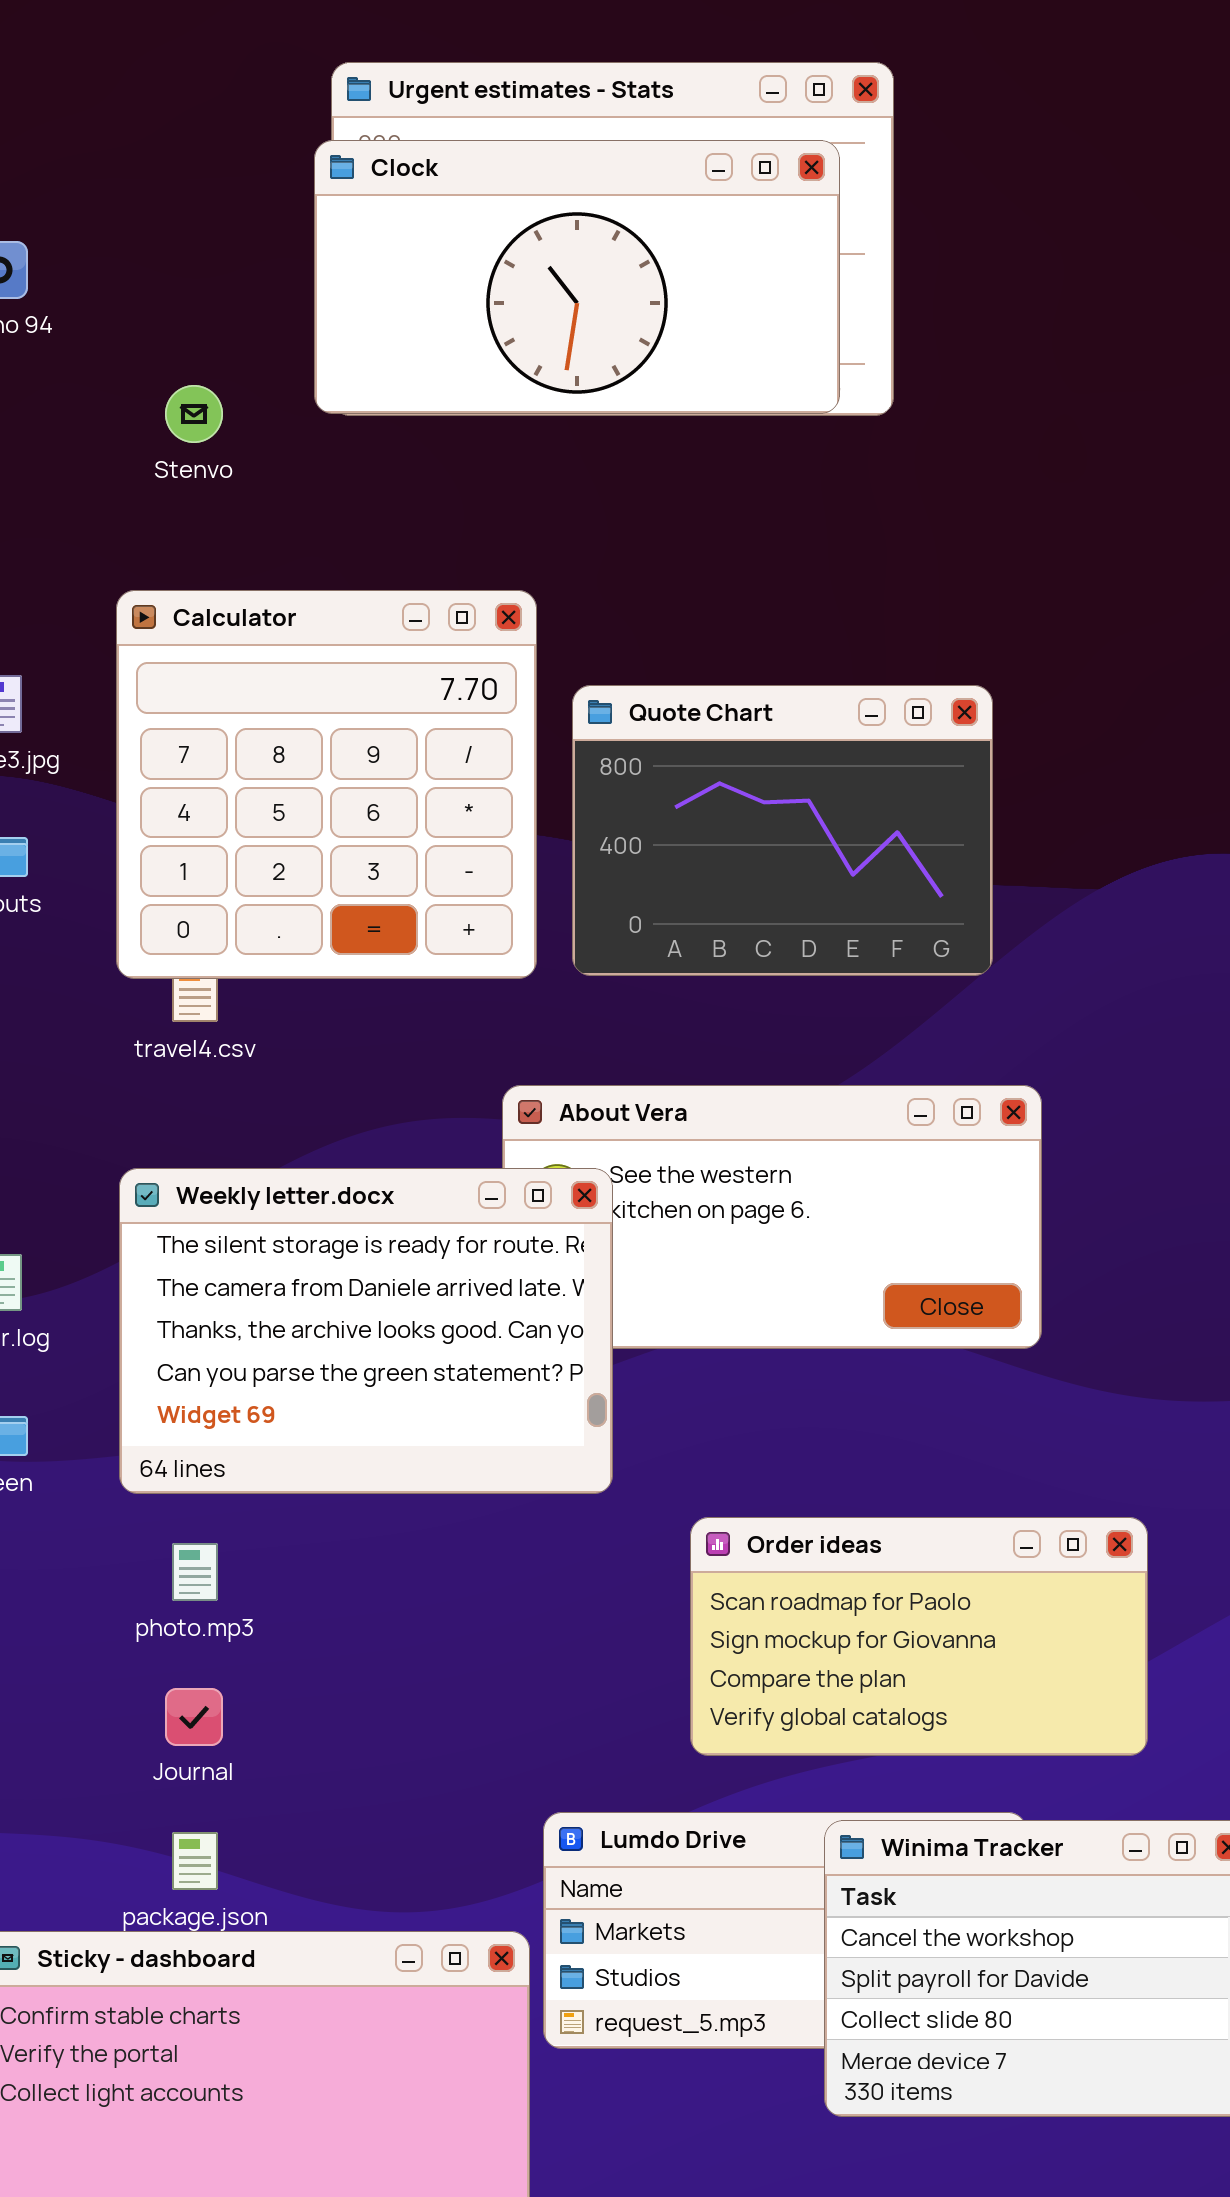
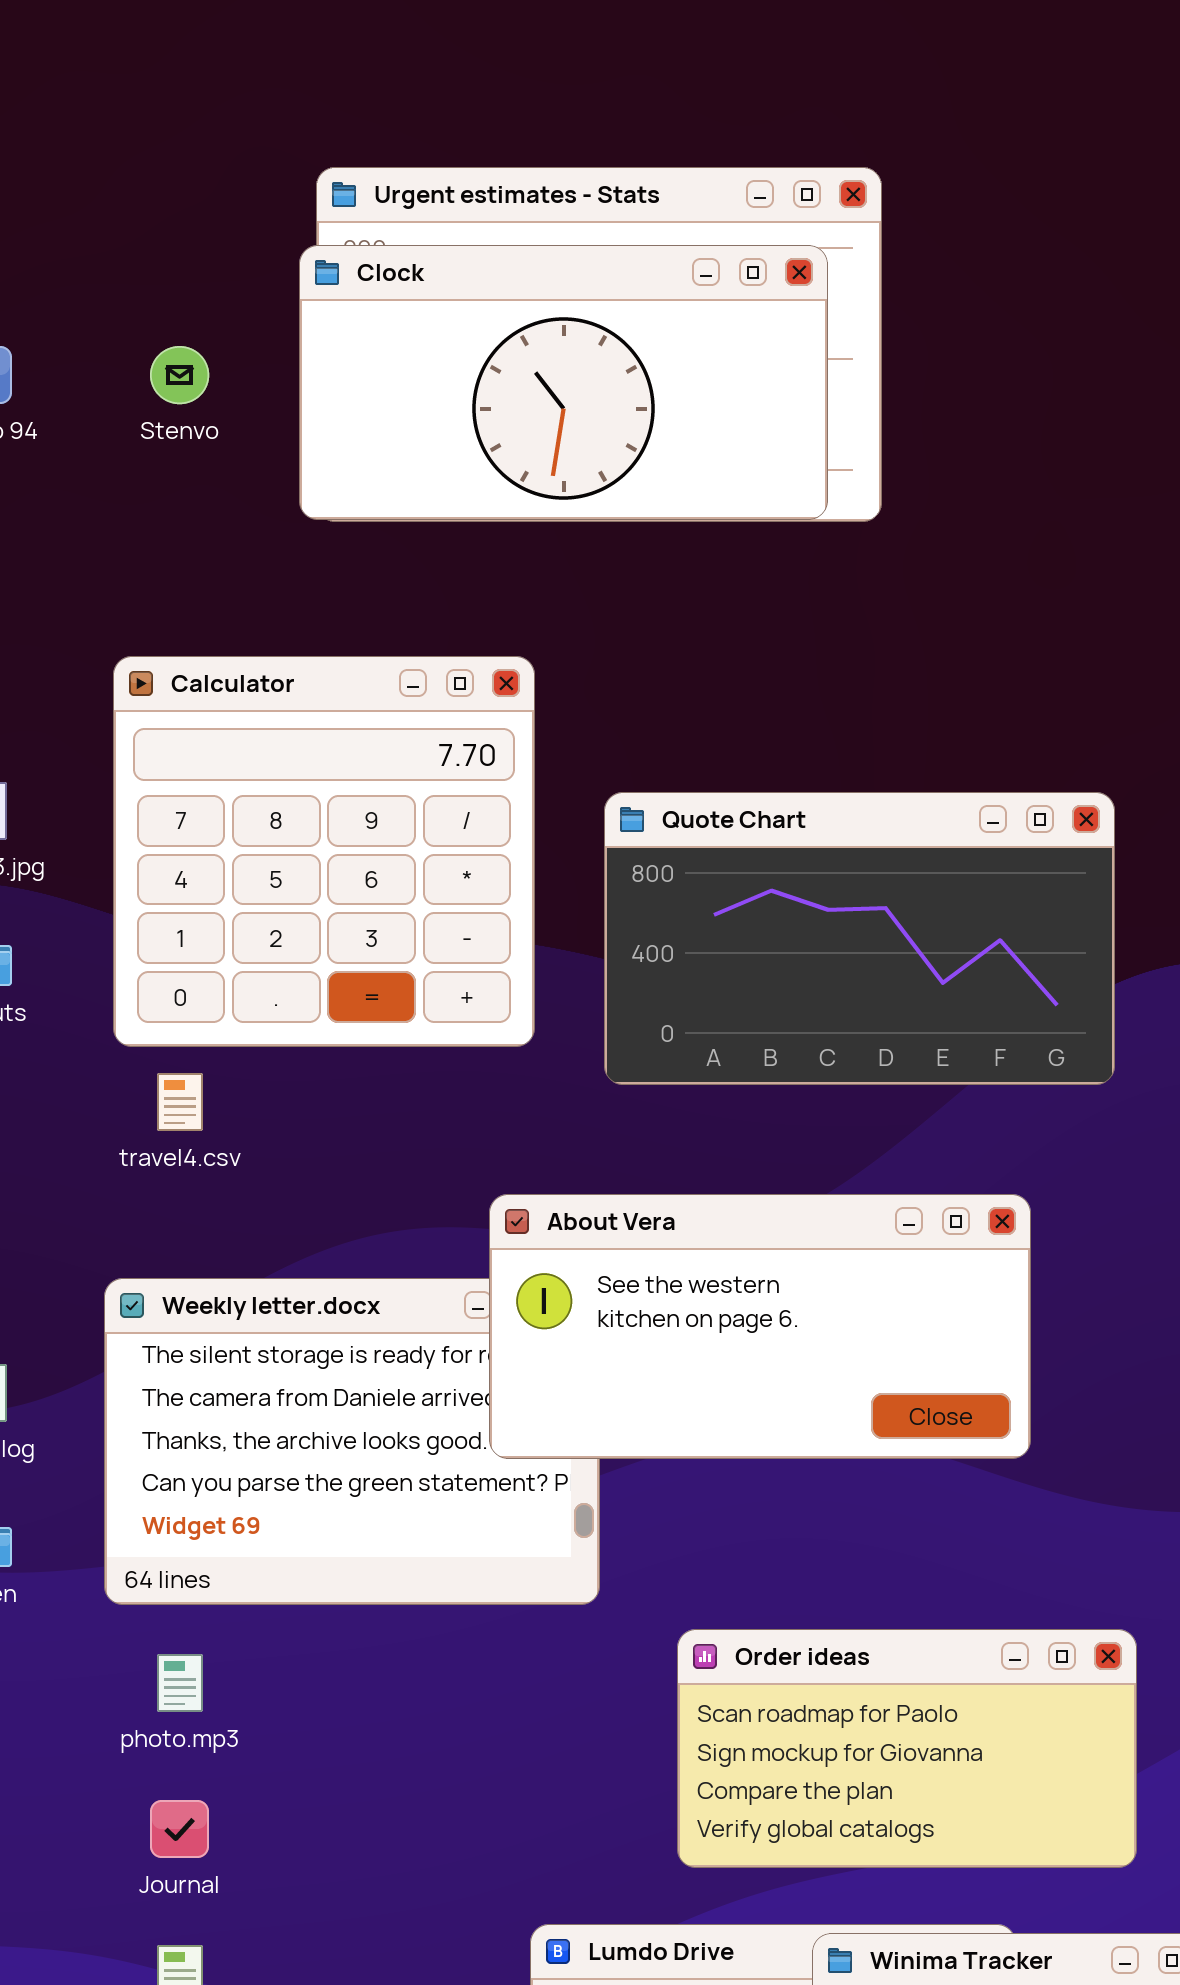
Stenvo: [165,385,223,443] -> [150,346,209,404], moved
Calculator: [116,590,537,979] -> [113,656,535,1047], moved
Quote Chart: [572,685,993,976] -> [604,792,1115,1085], moved, resized
About Vera: [502,1085,1042,1349] -> [489,1194,1031,1459], raised

